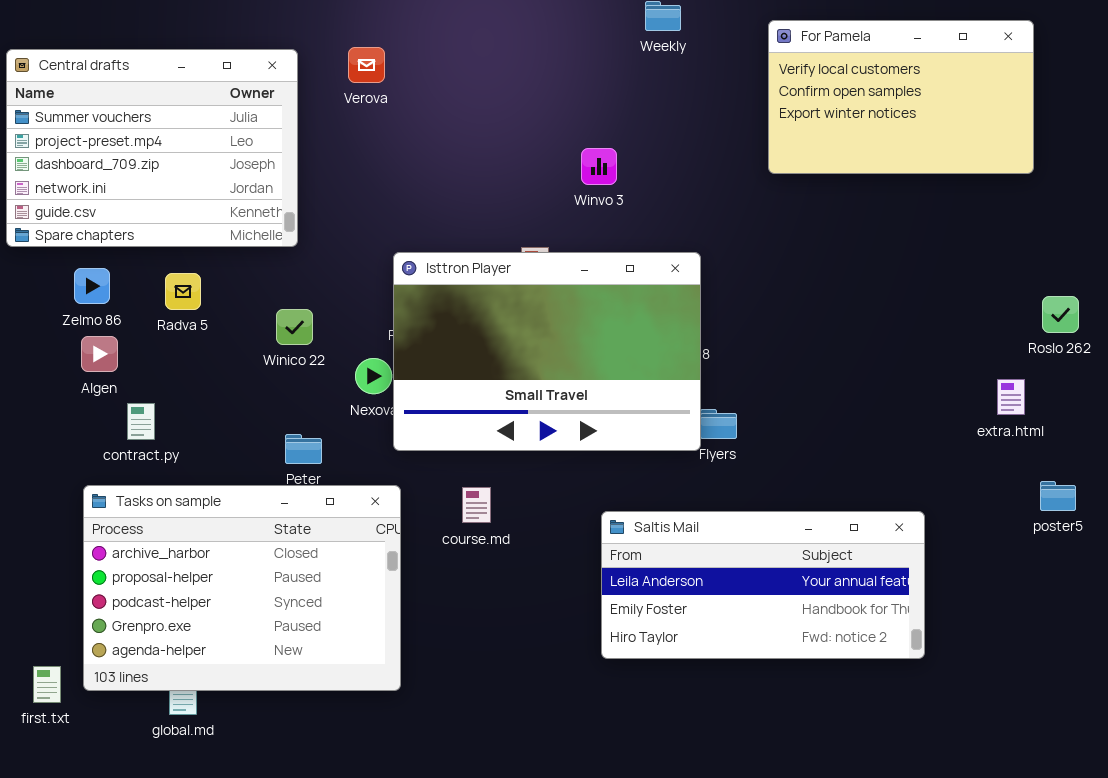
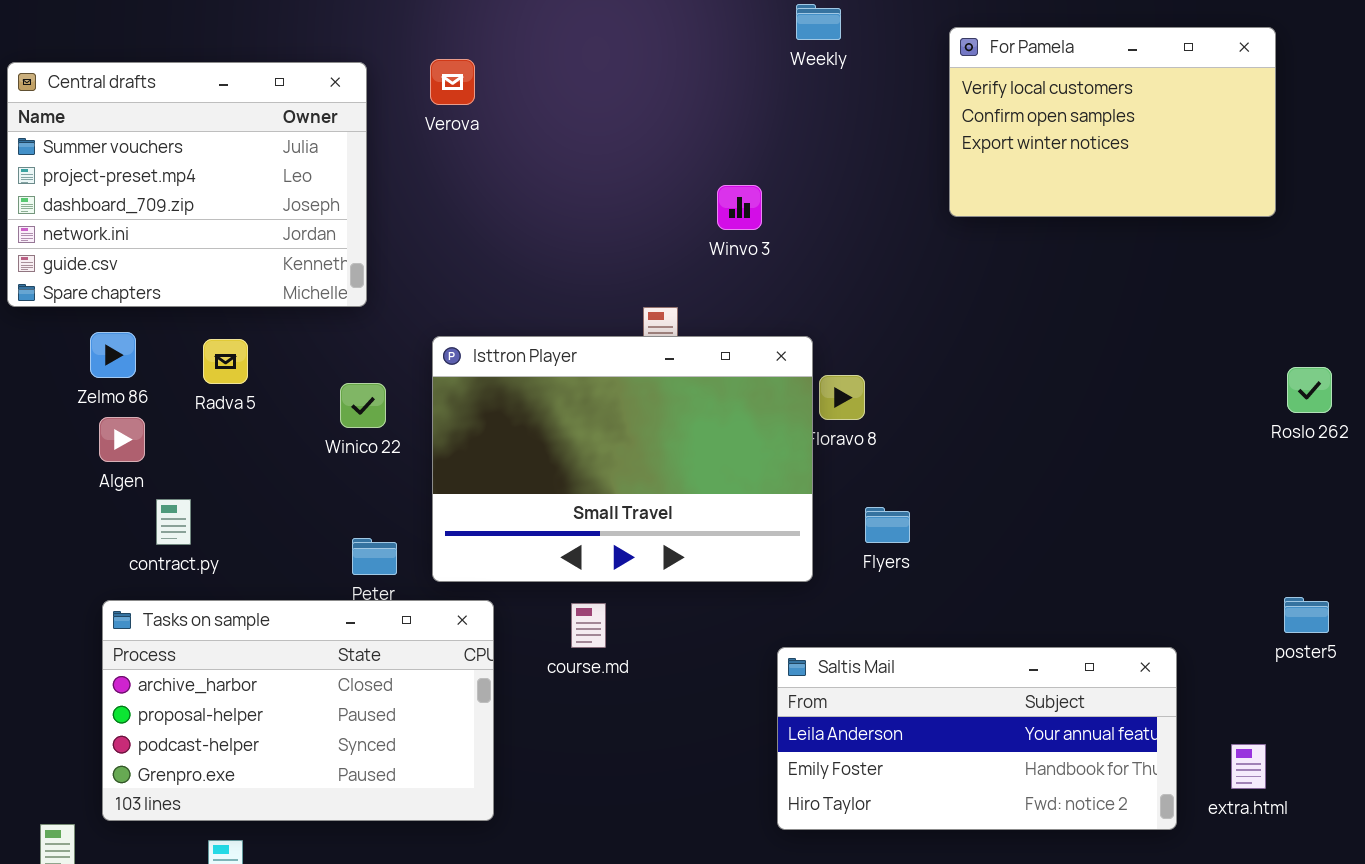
Isttron Player: [393,252,701,451] -> [432,336,813,582], moved
extra.html: [997,379,1025,415] -> [1231,744,1266,789], moved
Tasks on sample: [83,485,401,691] -> [102,600,494,821], resized
Saltis Mail: [601,511,925,659] -> [777,647,1177,830], moved

